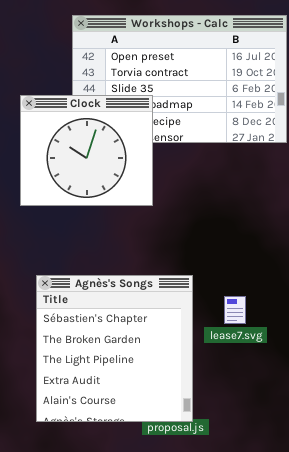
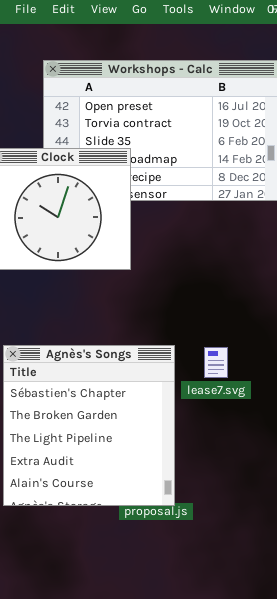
lease7.svg: [224,296,246,324] -> [204,347,228,378], moved

